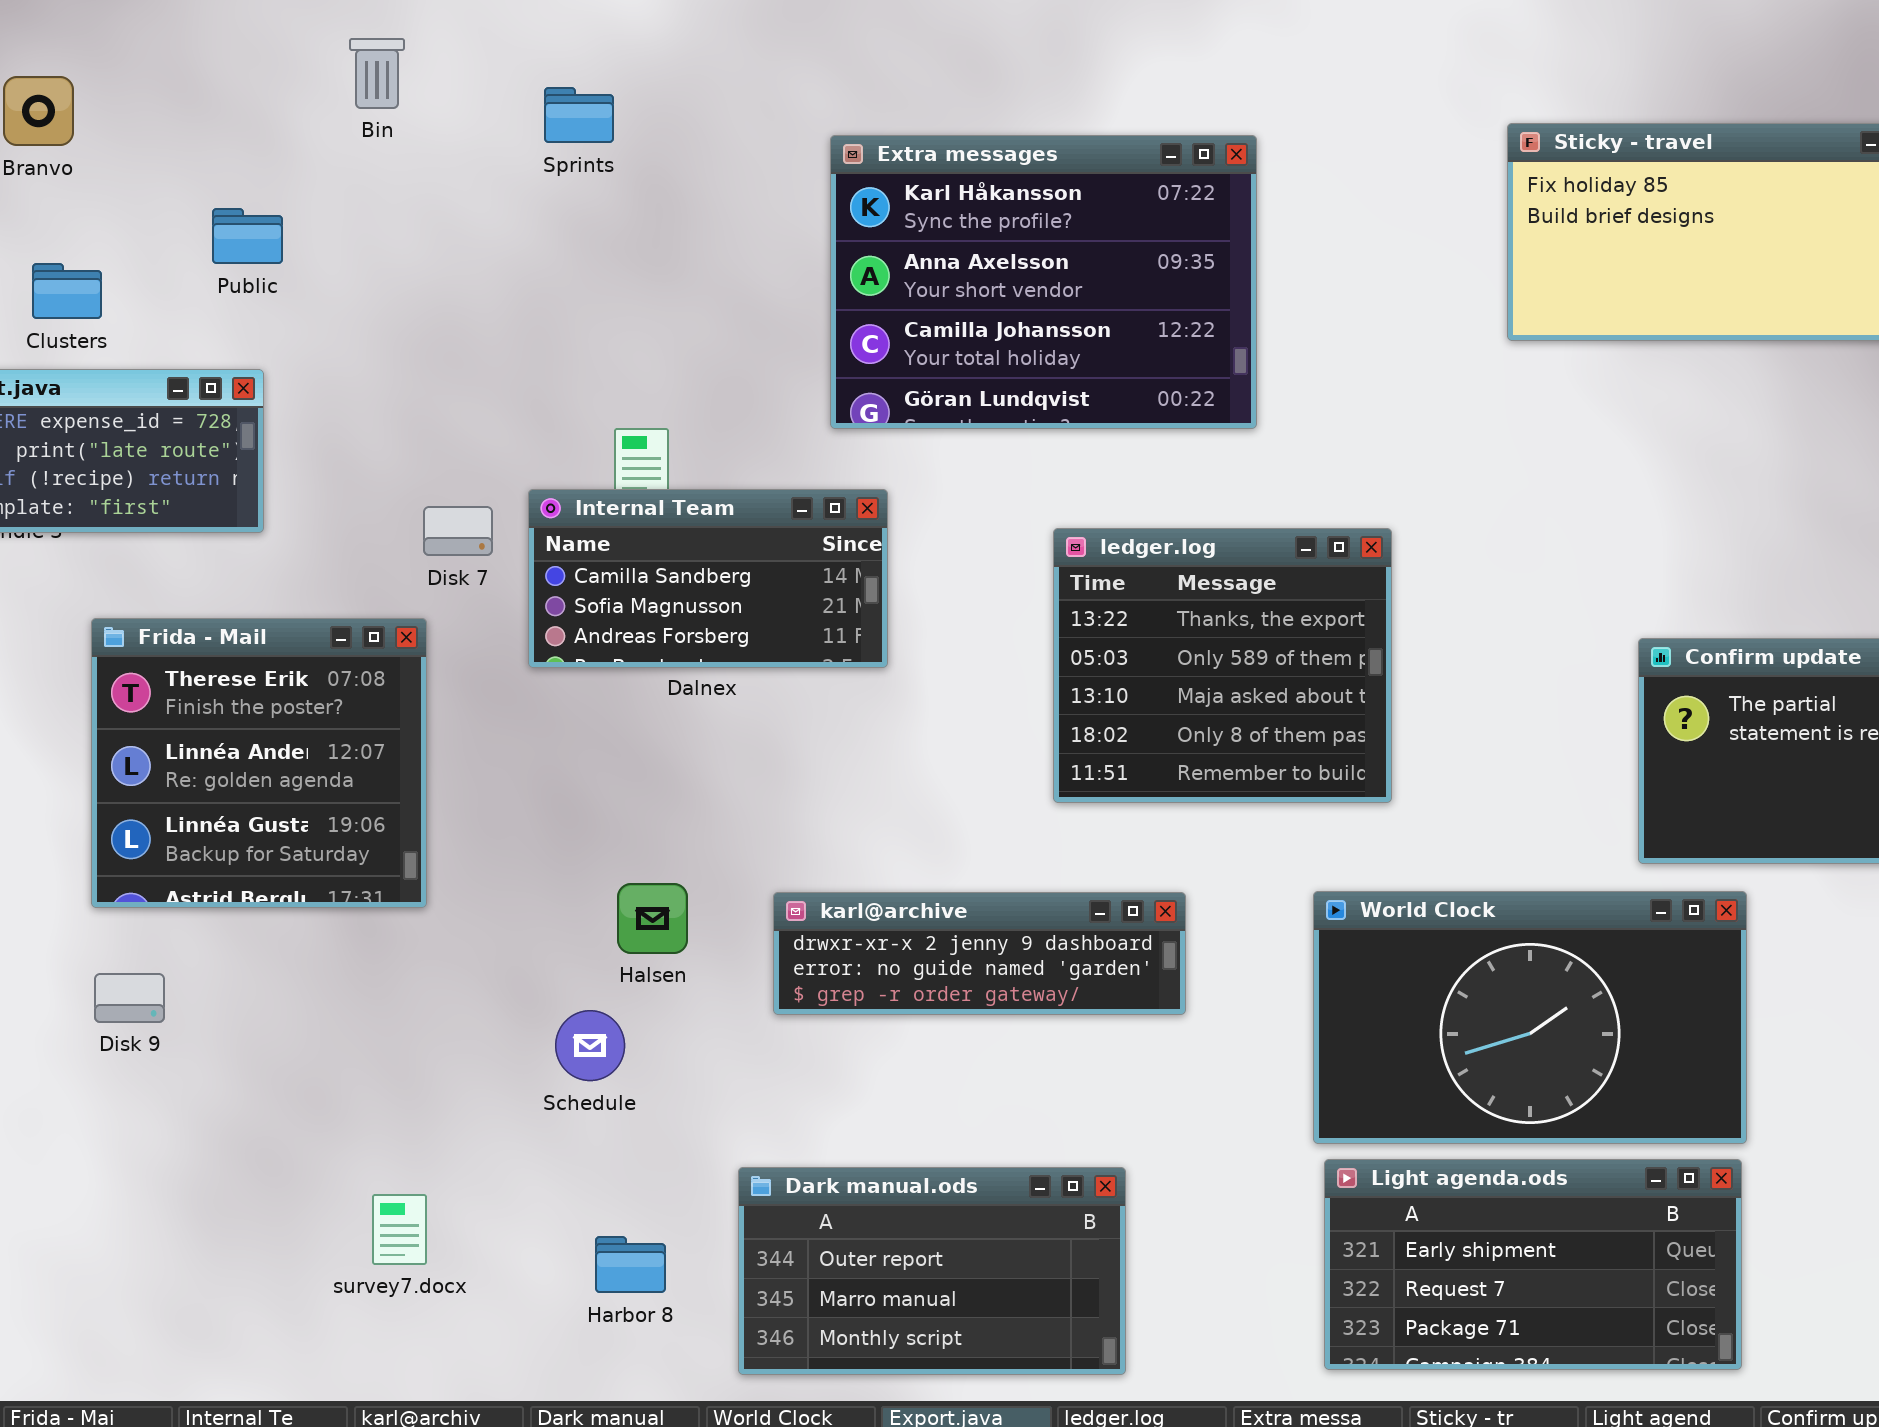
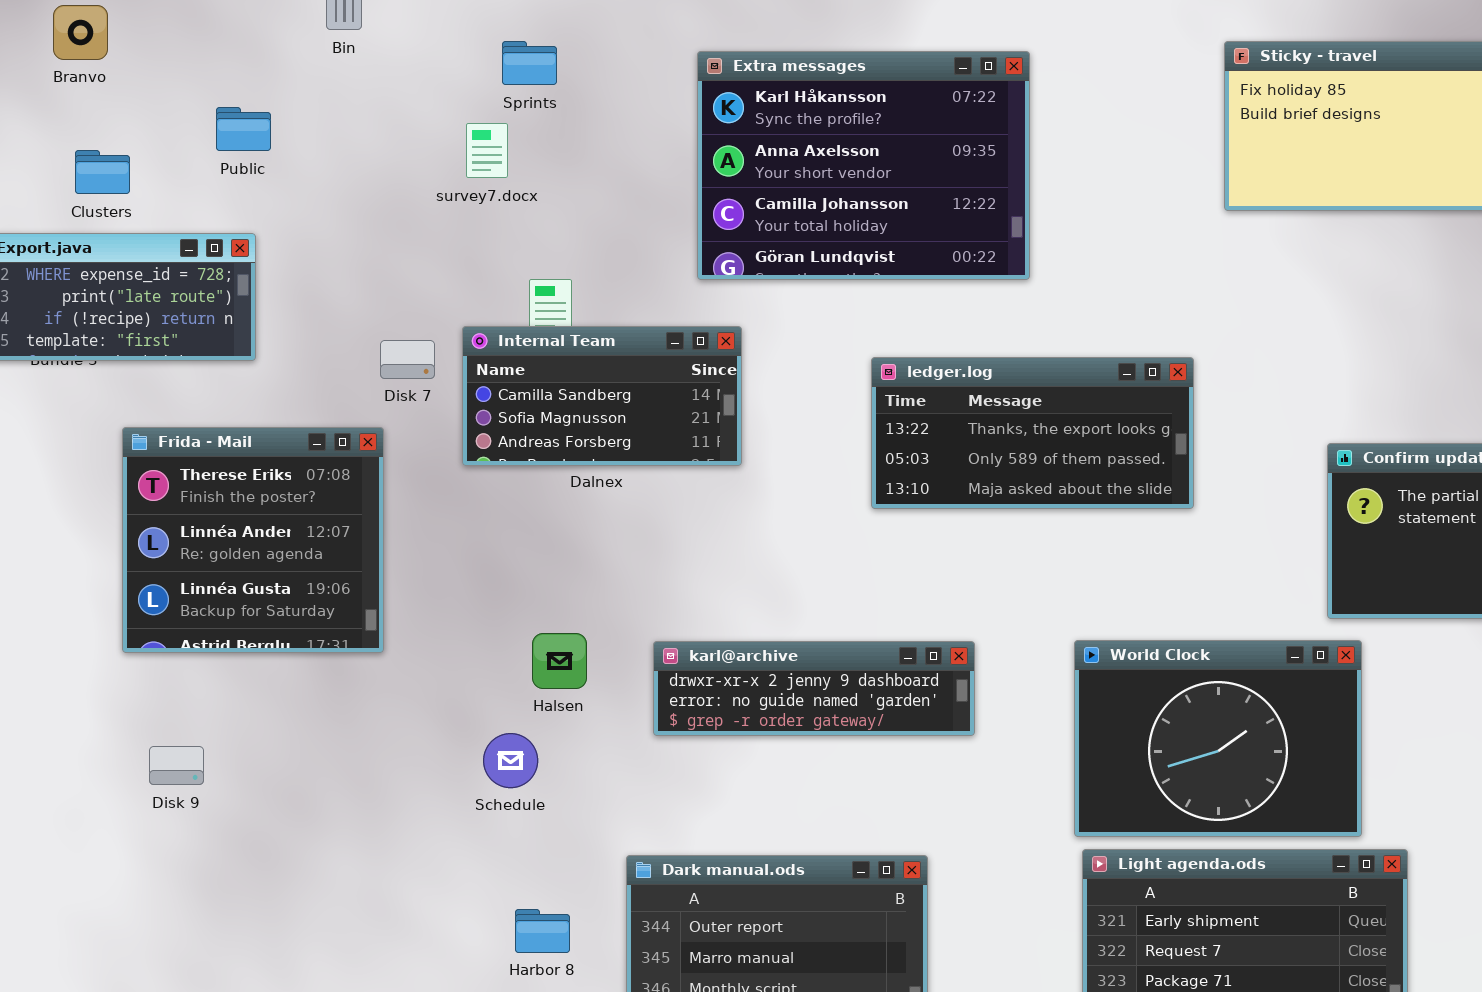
Sprints: [544,87,614,143] -> [502,41,557,85], moved
ledger.log: [1053,528,1392,803] -> [871,357,1194,509], resized
World Clock: [1313,891,1747,1144] -> [1074,640,1362,837], resized
Disk 9: [94,973,165,1023] -> [149,746,204,785], moved
survey7.docx: [372,1194,427,1265] -> [466,123,508,178], moved

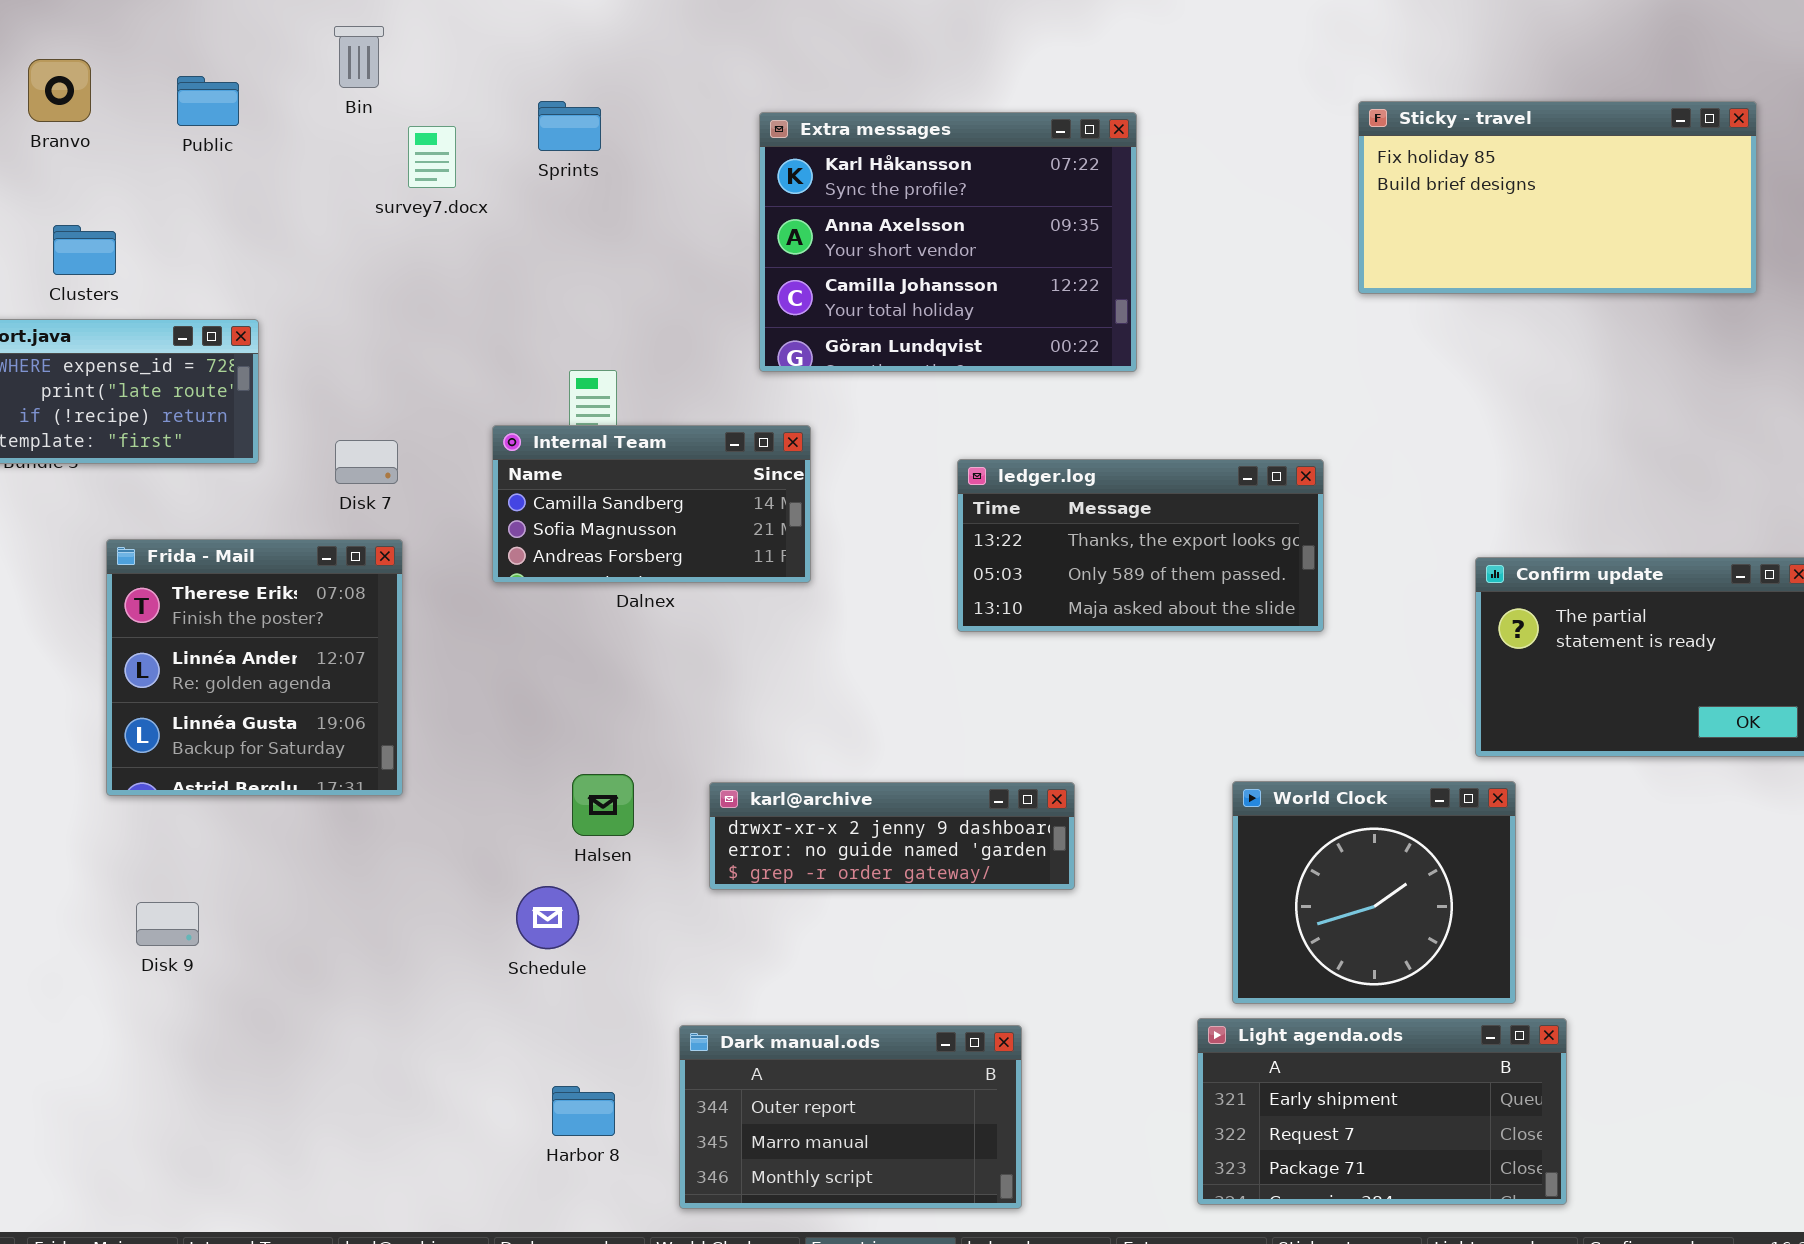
Public: [216,107,271,151] -> [177,76,239,126], moved
survey7.docx: [466,123,508,178] -> [408,126,456,188], moved
Disk 7: [380,340,435,379] -> [335,440,398,484], moved
World Clock: [1074,640,1362,837] -> [1232,781,1516,1004], resized

